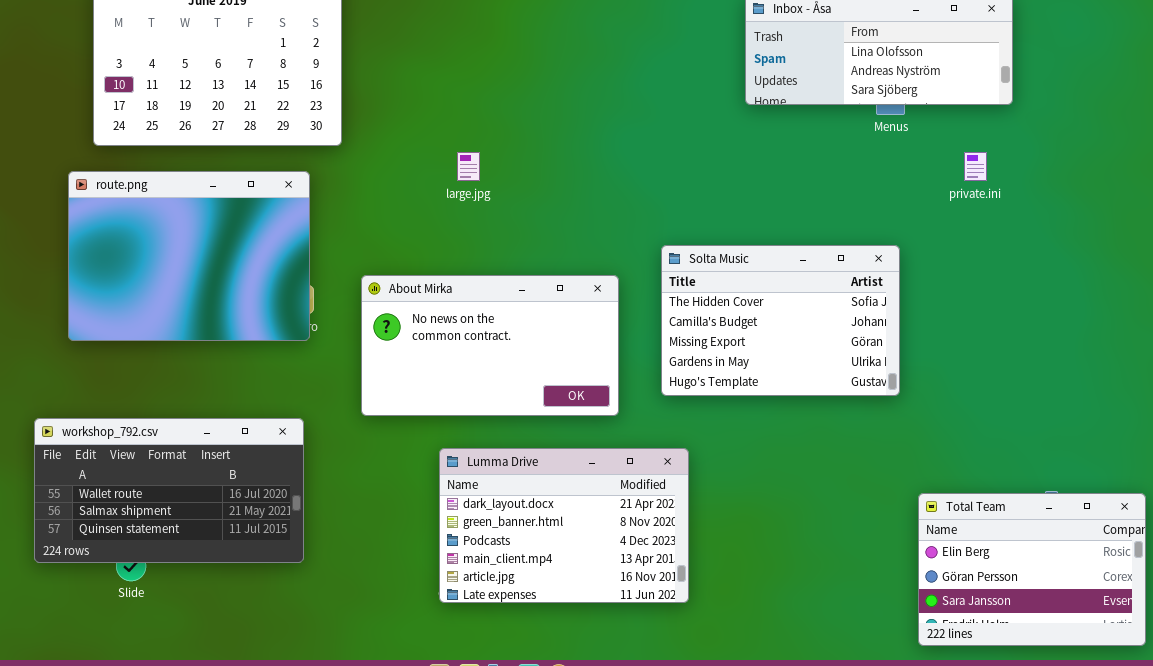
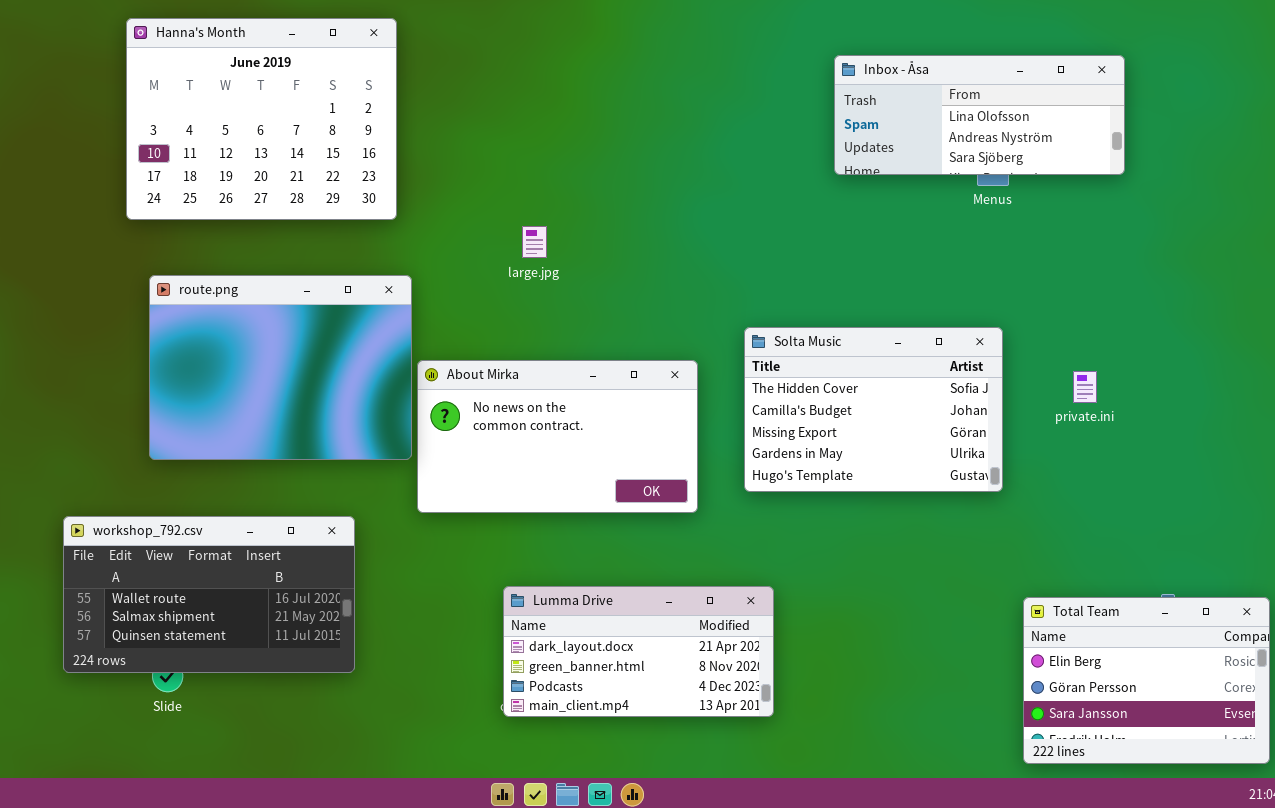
private.ini: [964,152,987,181] -> [1073,371,1097,403], moved
route.png: [68,171,310,341] -> [149,275,412,460], moved
Lumma Drive: [439,448,689,603] -> [503,586,774,717], resized

